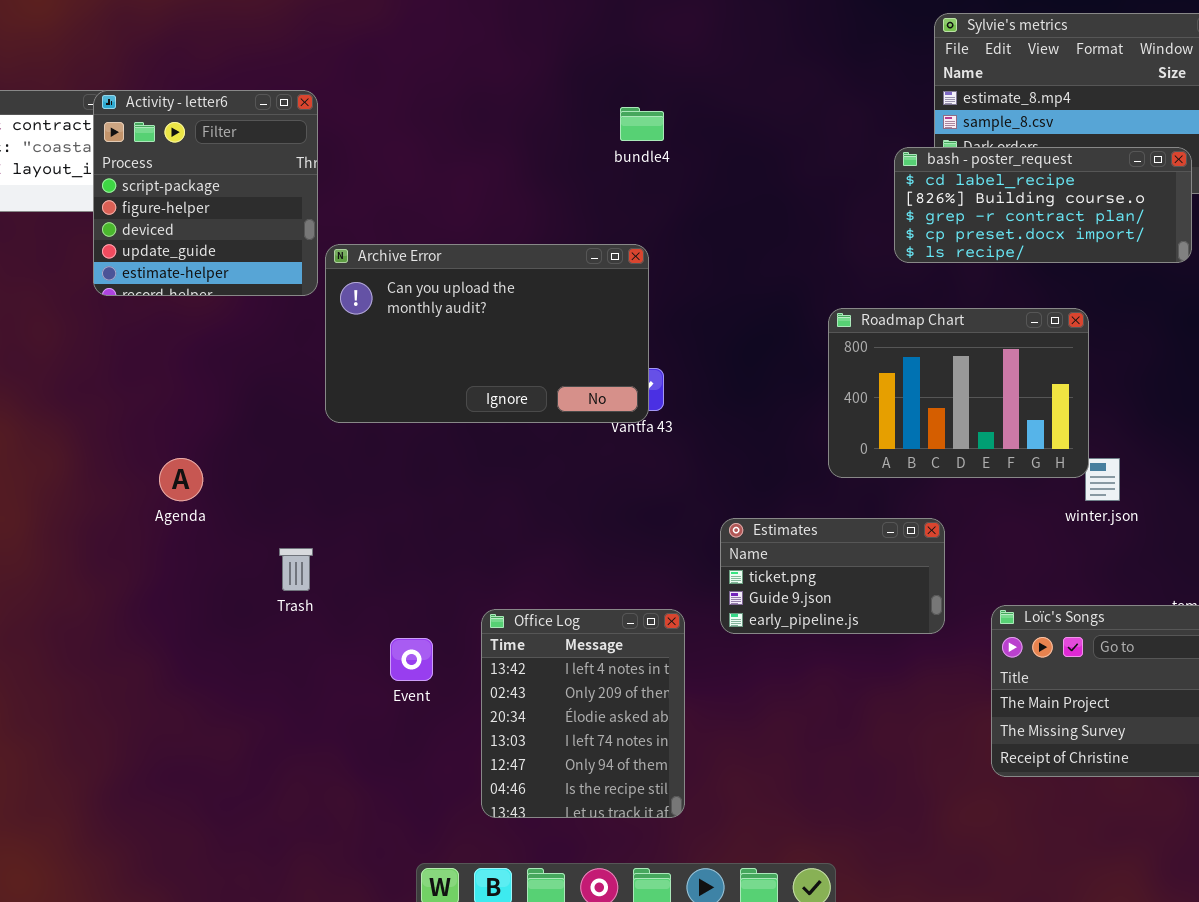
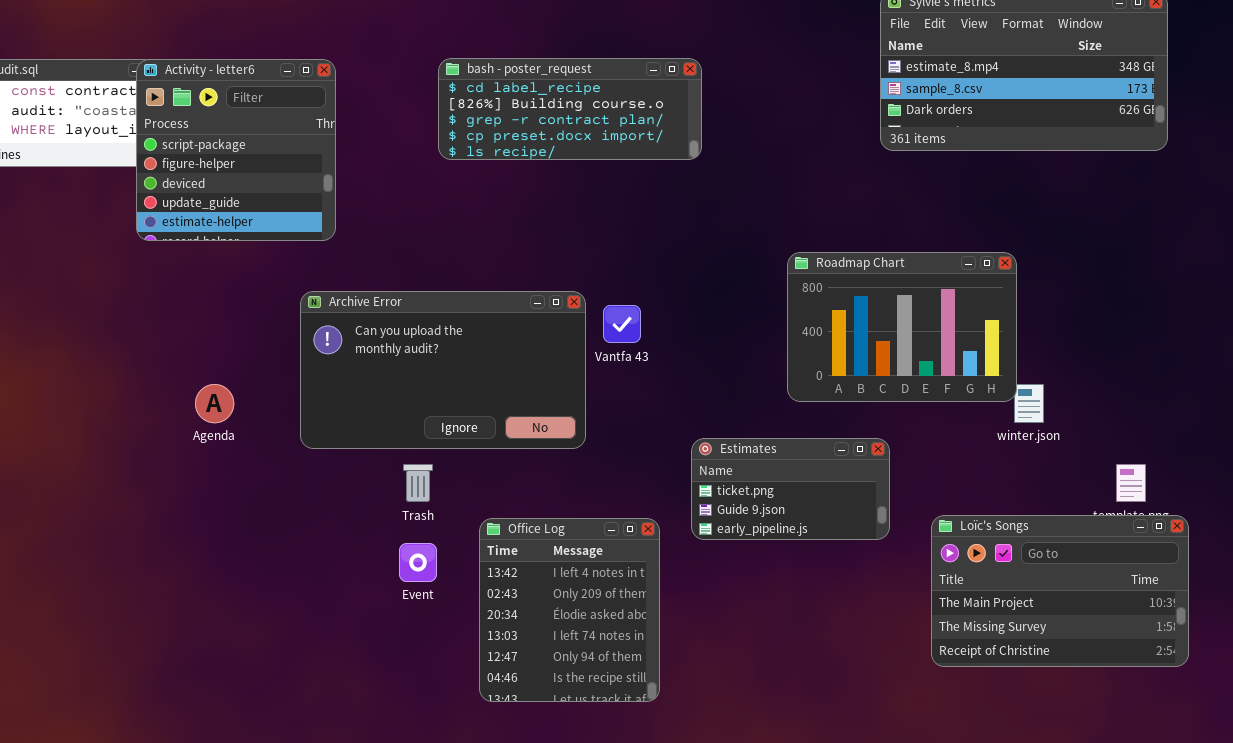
bash - poster_request: [894,147,1192,263] -> [438,58,702,160], moved
Archive Error: [325,244,649,423] -> [300,291,586,449], moved
Trash: [279,548,313,591] -> [403,464,433,502], moved

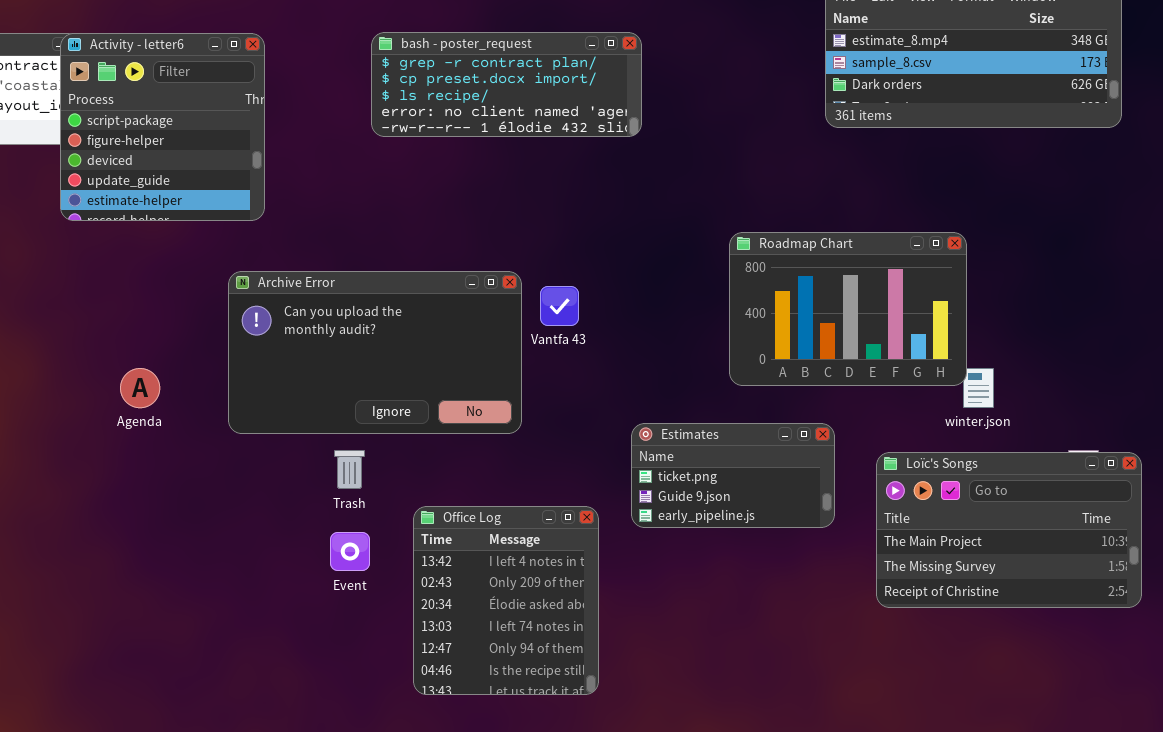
bash - poster_request: [438,58,702,160] -> [371,32,642,137], scrolled down 2 rows
Loïc's Songs: [931,515,1189,667] -> [876,452,1142,608], moved

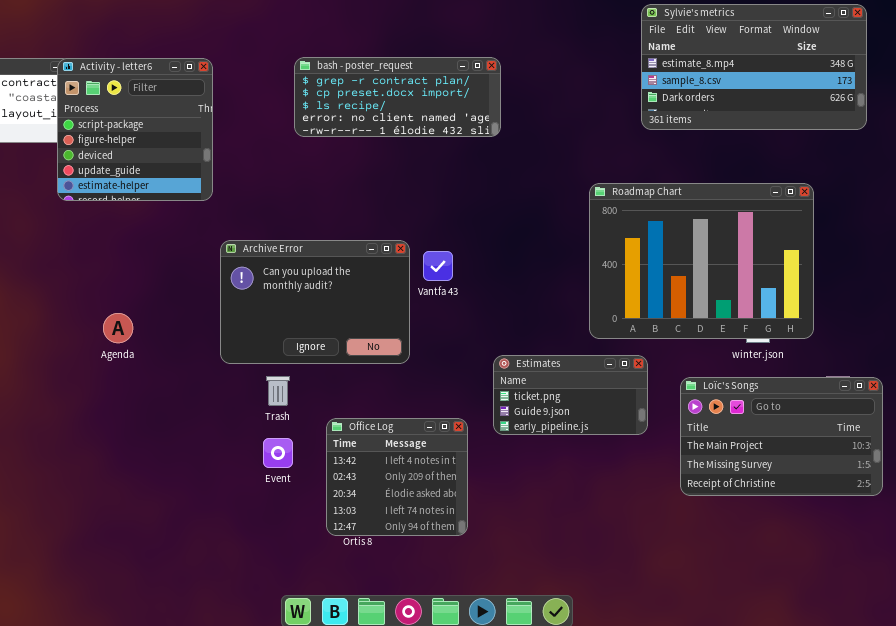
Roadmap Chart: [729,232,967,386] -> [589,183,814,339], moved, resized
Archive Error: [228,271,522,434] -> [220,240,410,364], resized
Office Log: [413,506,599,695] -> [326,418,468,536], resized

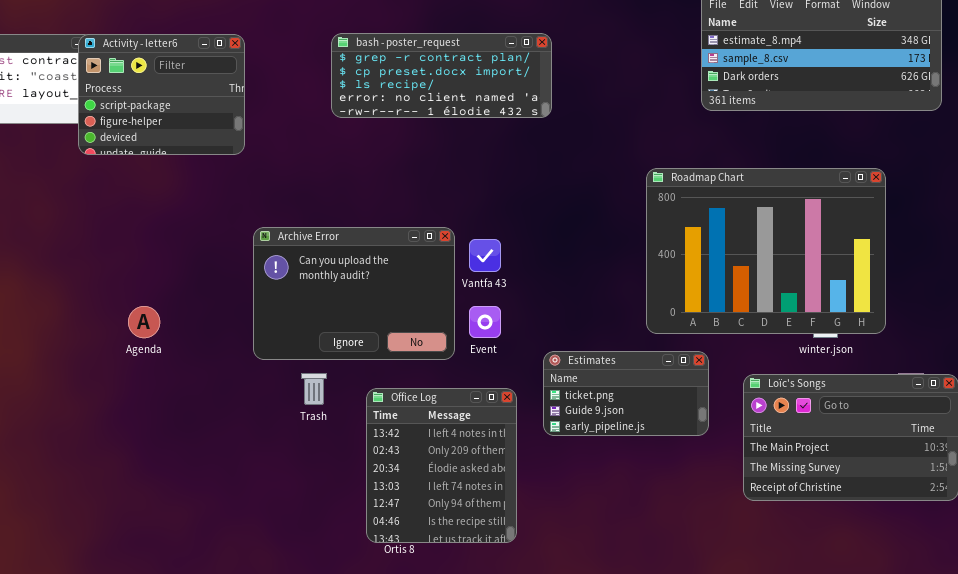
Activity - letter6: [57,58,213,201] -> [78,34,245,155], resized
Office Log: [326,418,468,536] -> [366,388,517,543], resized
Event: [263,438,293,468] -> [469,306,501,338], moved

